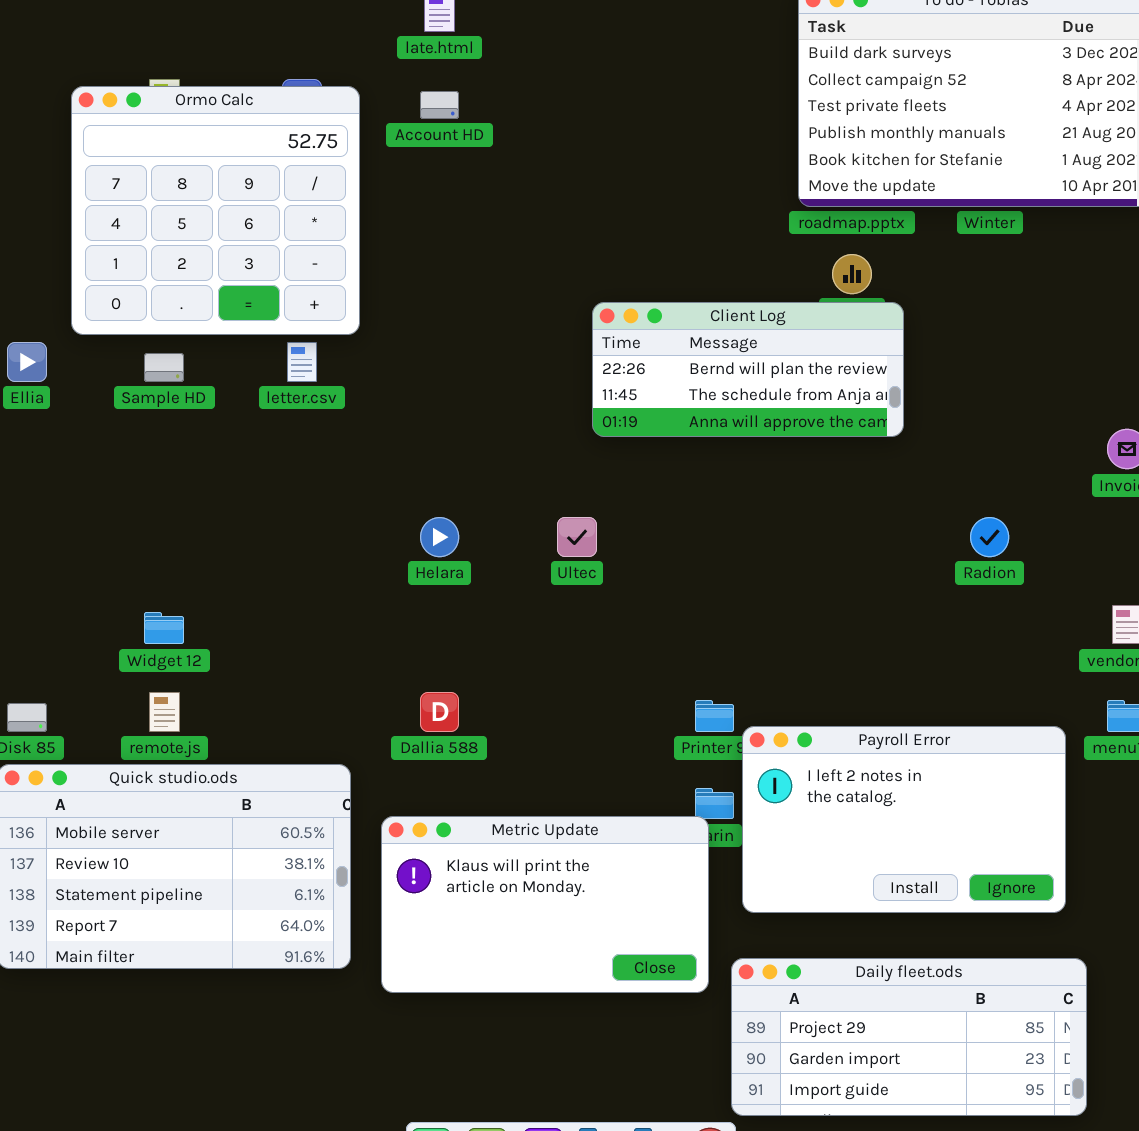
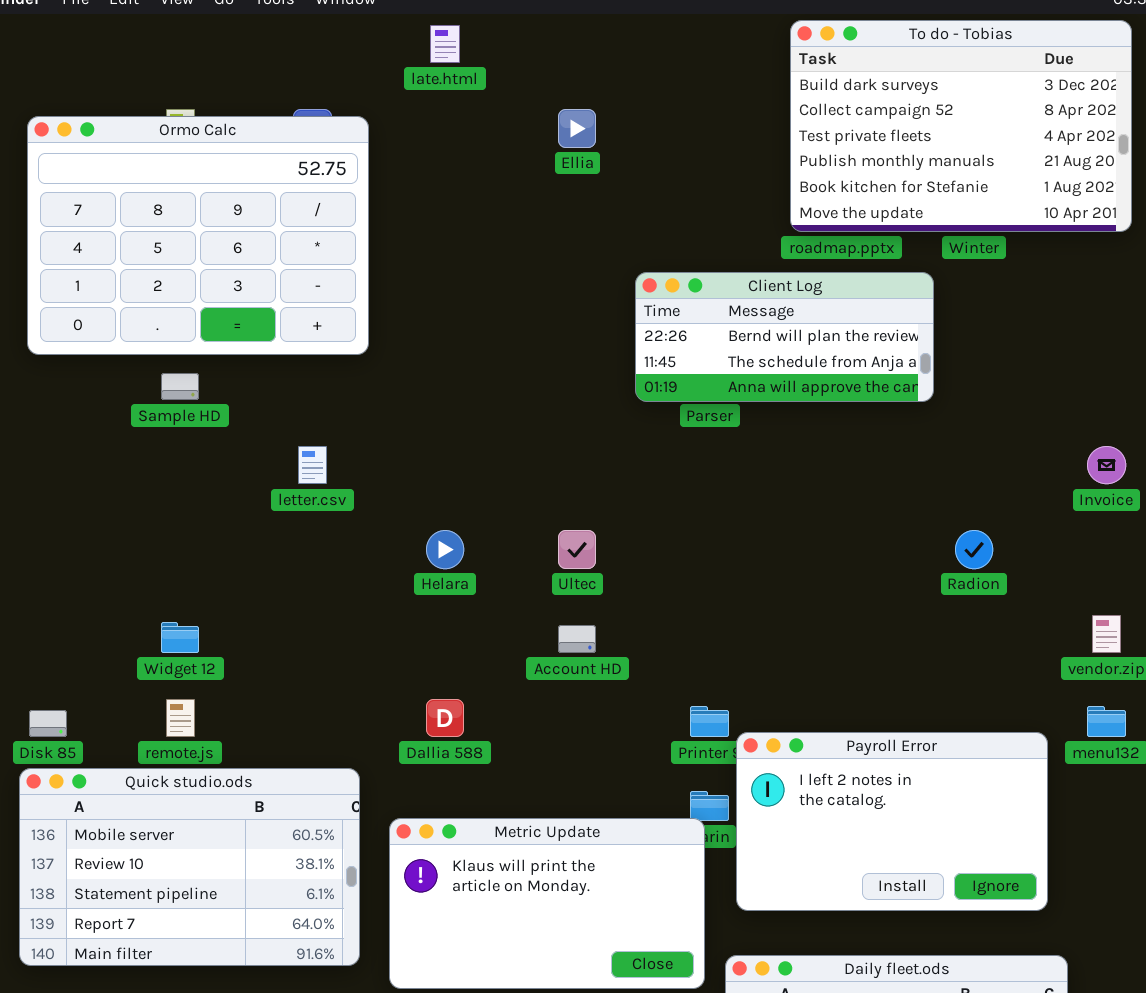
Ormo Calc: [71,86,360,335] -> [27,116,369,355], resized
Account HD: [420,91,459,119] -> [558,625,596,653], moved
Client Log: [592,302,904,437] -> [635,272,934,402], moved
Ellia: [7,342,47,382] -> [558,109,596,148], moved
letter.csv: [287,342,317,382] -> [298,446,327,484], moved

